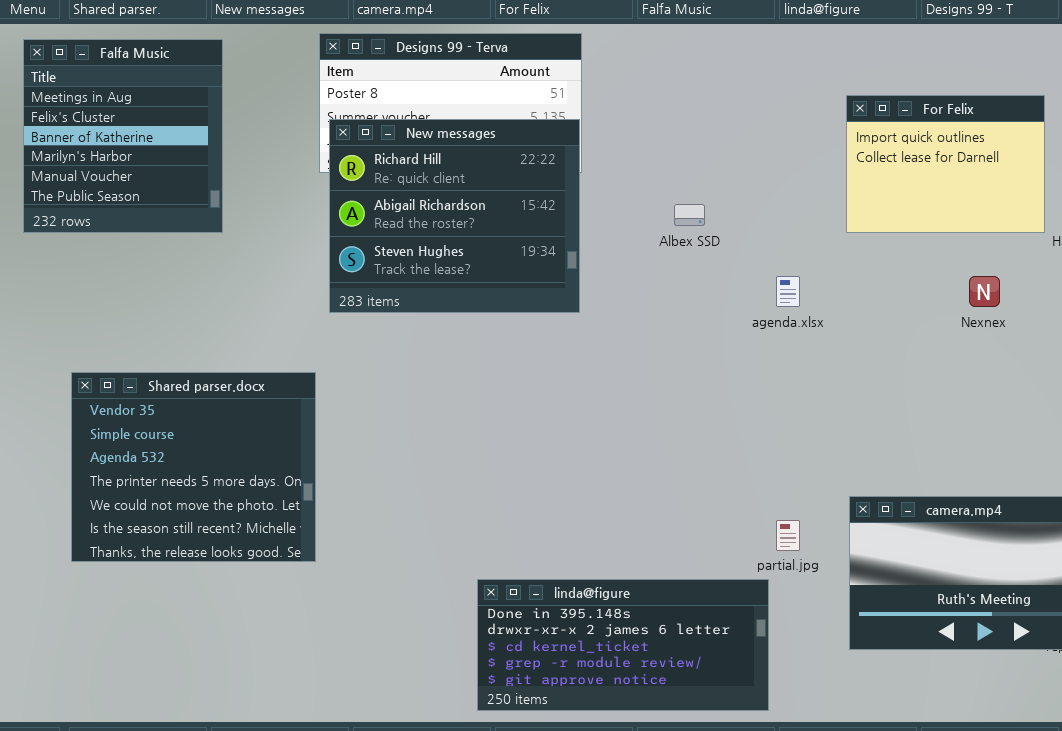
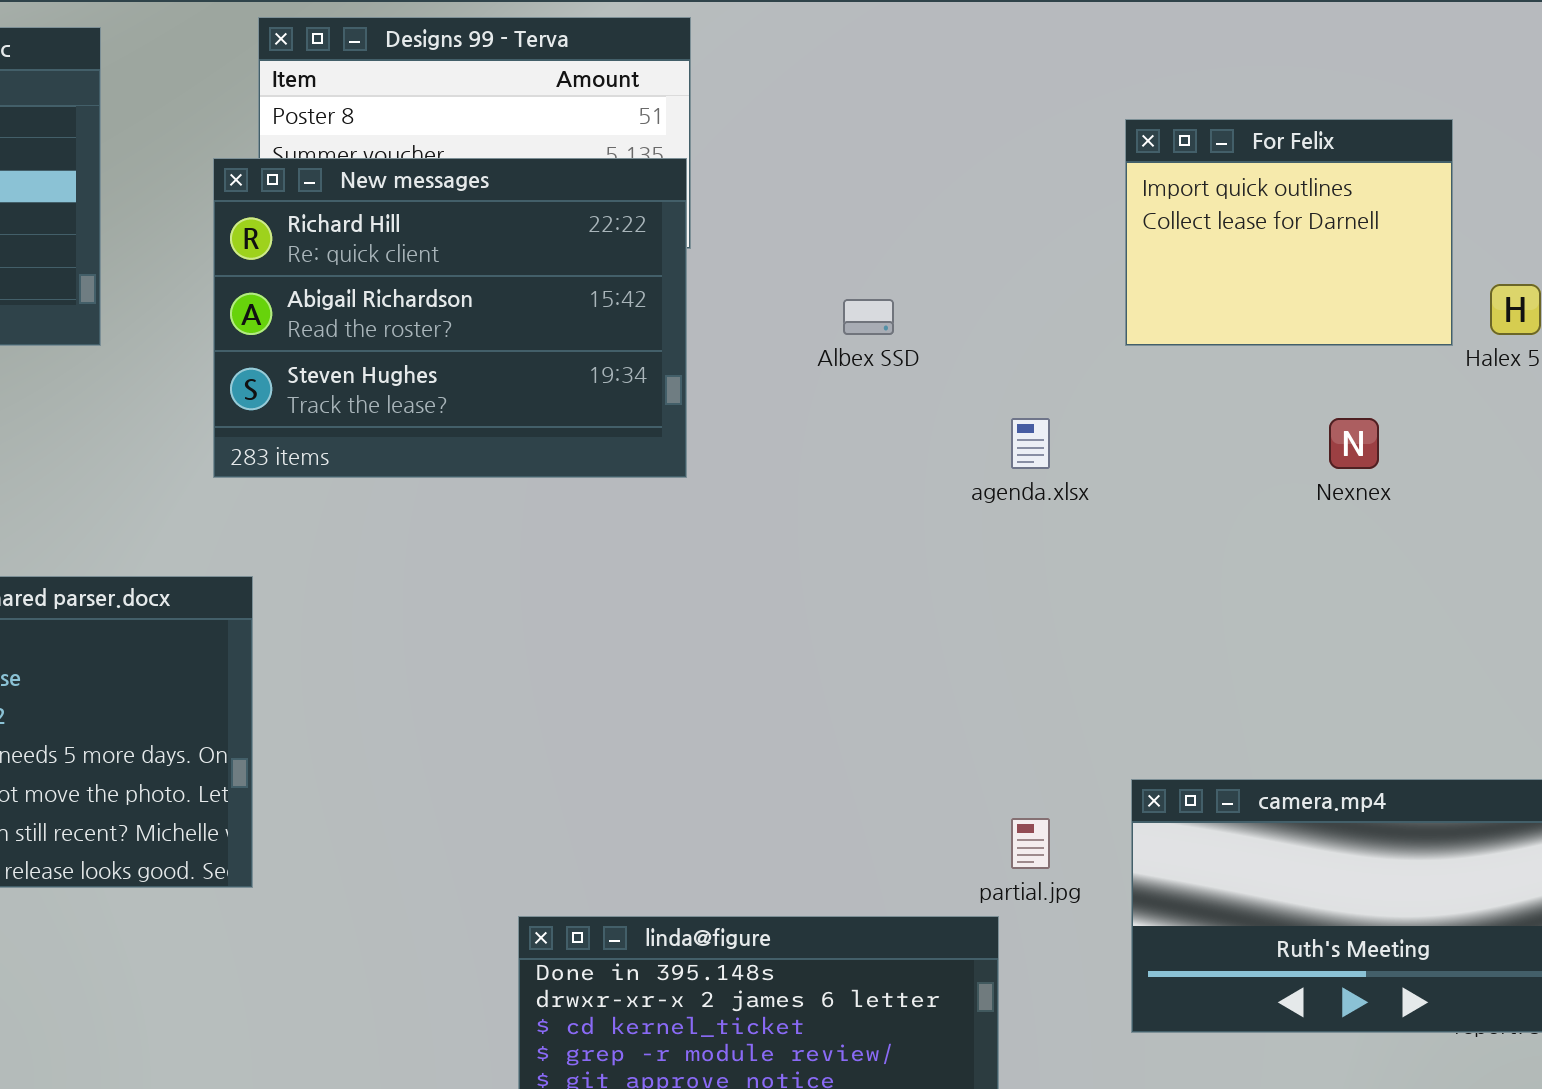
New messages: [329,119,580,313] -> [213,158,687,478], resized

